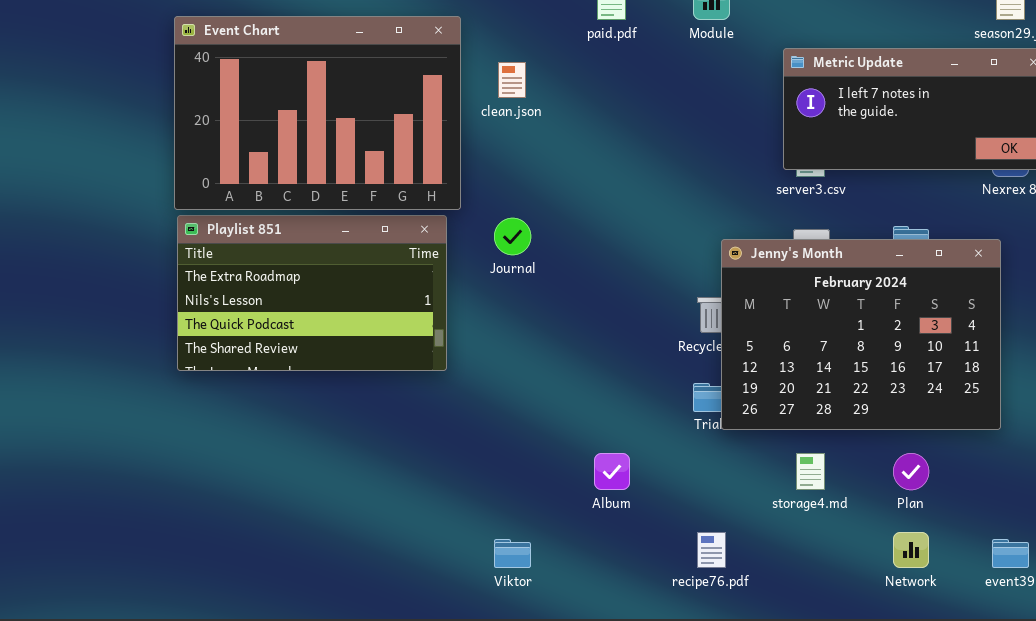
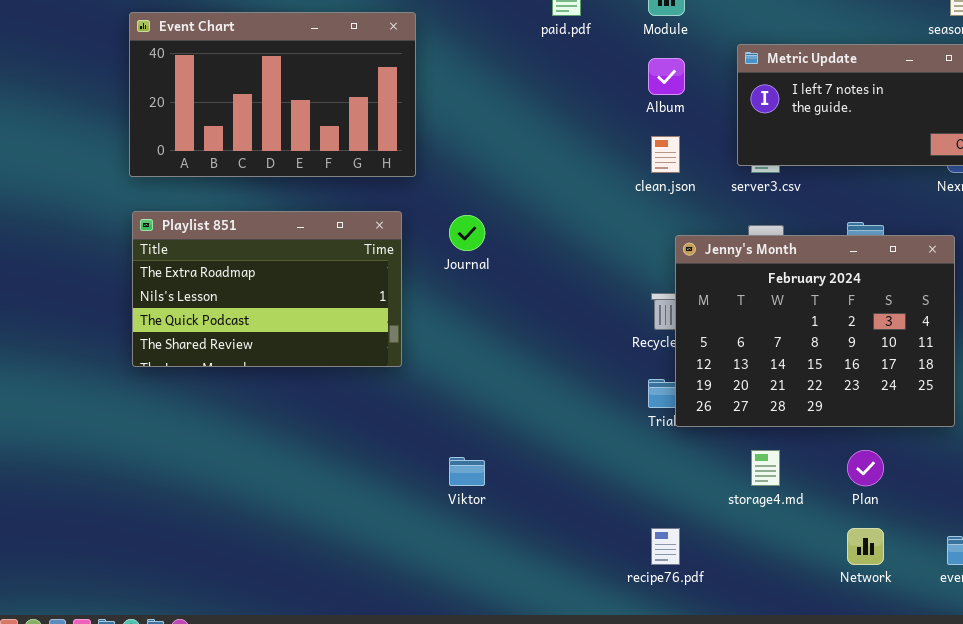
Event Chart: [174,16,461,210] -> [129,12,416,177], resized
clean.json: [498,62,526,98] -> [651,136,680,173], moved
Album: [594,453,630,490] -> [648,58,685,95], moved
Viktor: [494,539,531,568] -> [449,457,485,486], moved

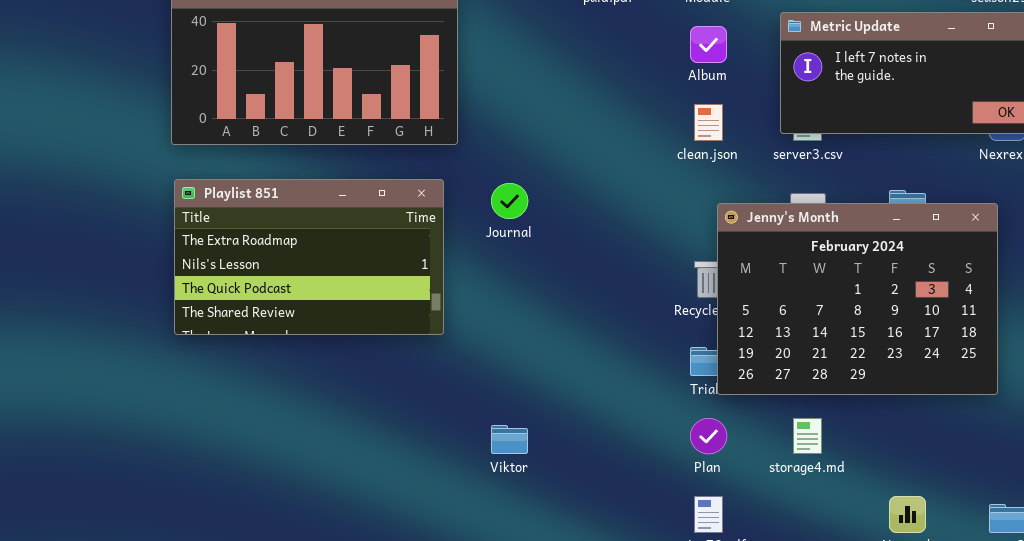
Plan: [847,450,884,486] -> [690,418,727,454], moved

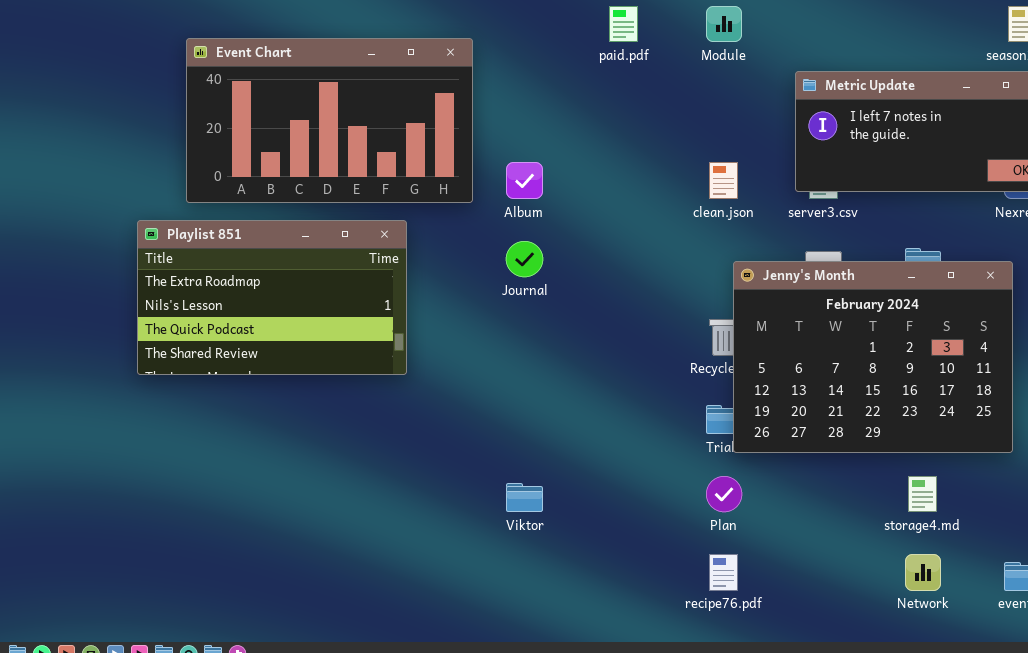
Album: [690,26,727,63] -> [506,162,543,199], moved
Playlist 851: [174,179,444,335] -> [137,220,407,375], moved
storage4.md: [793,418,822,454] -> [908,476,937,512], moved

